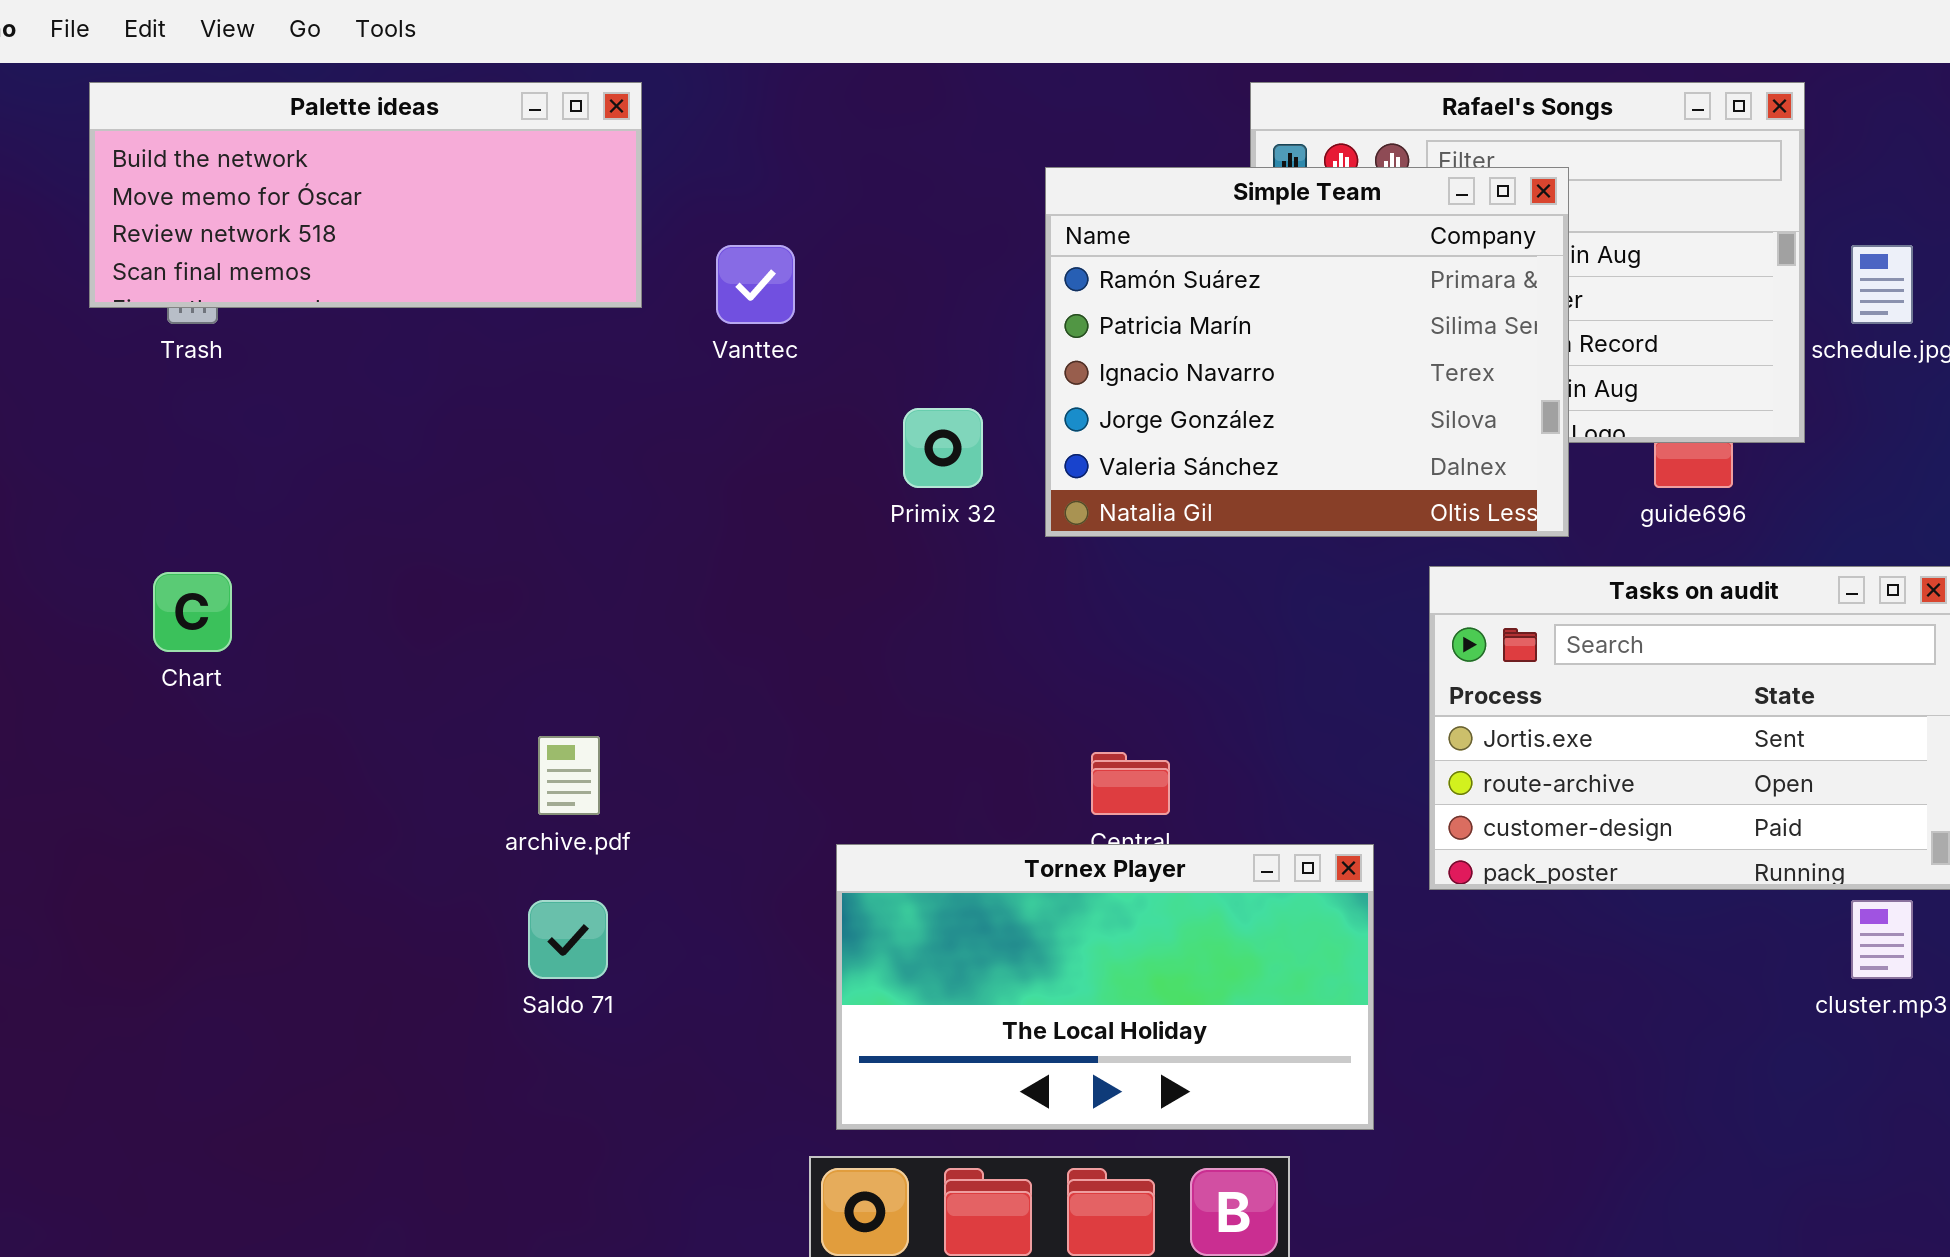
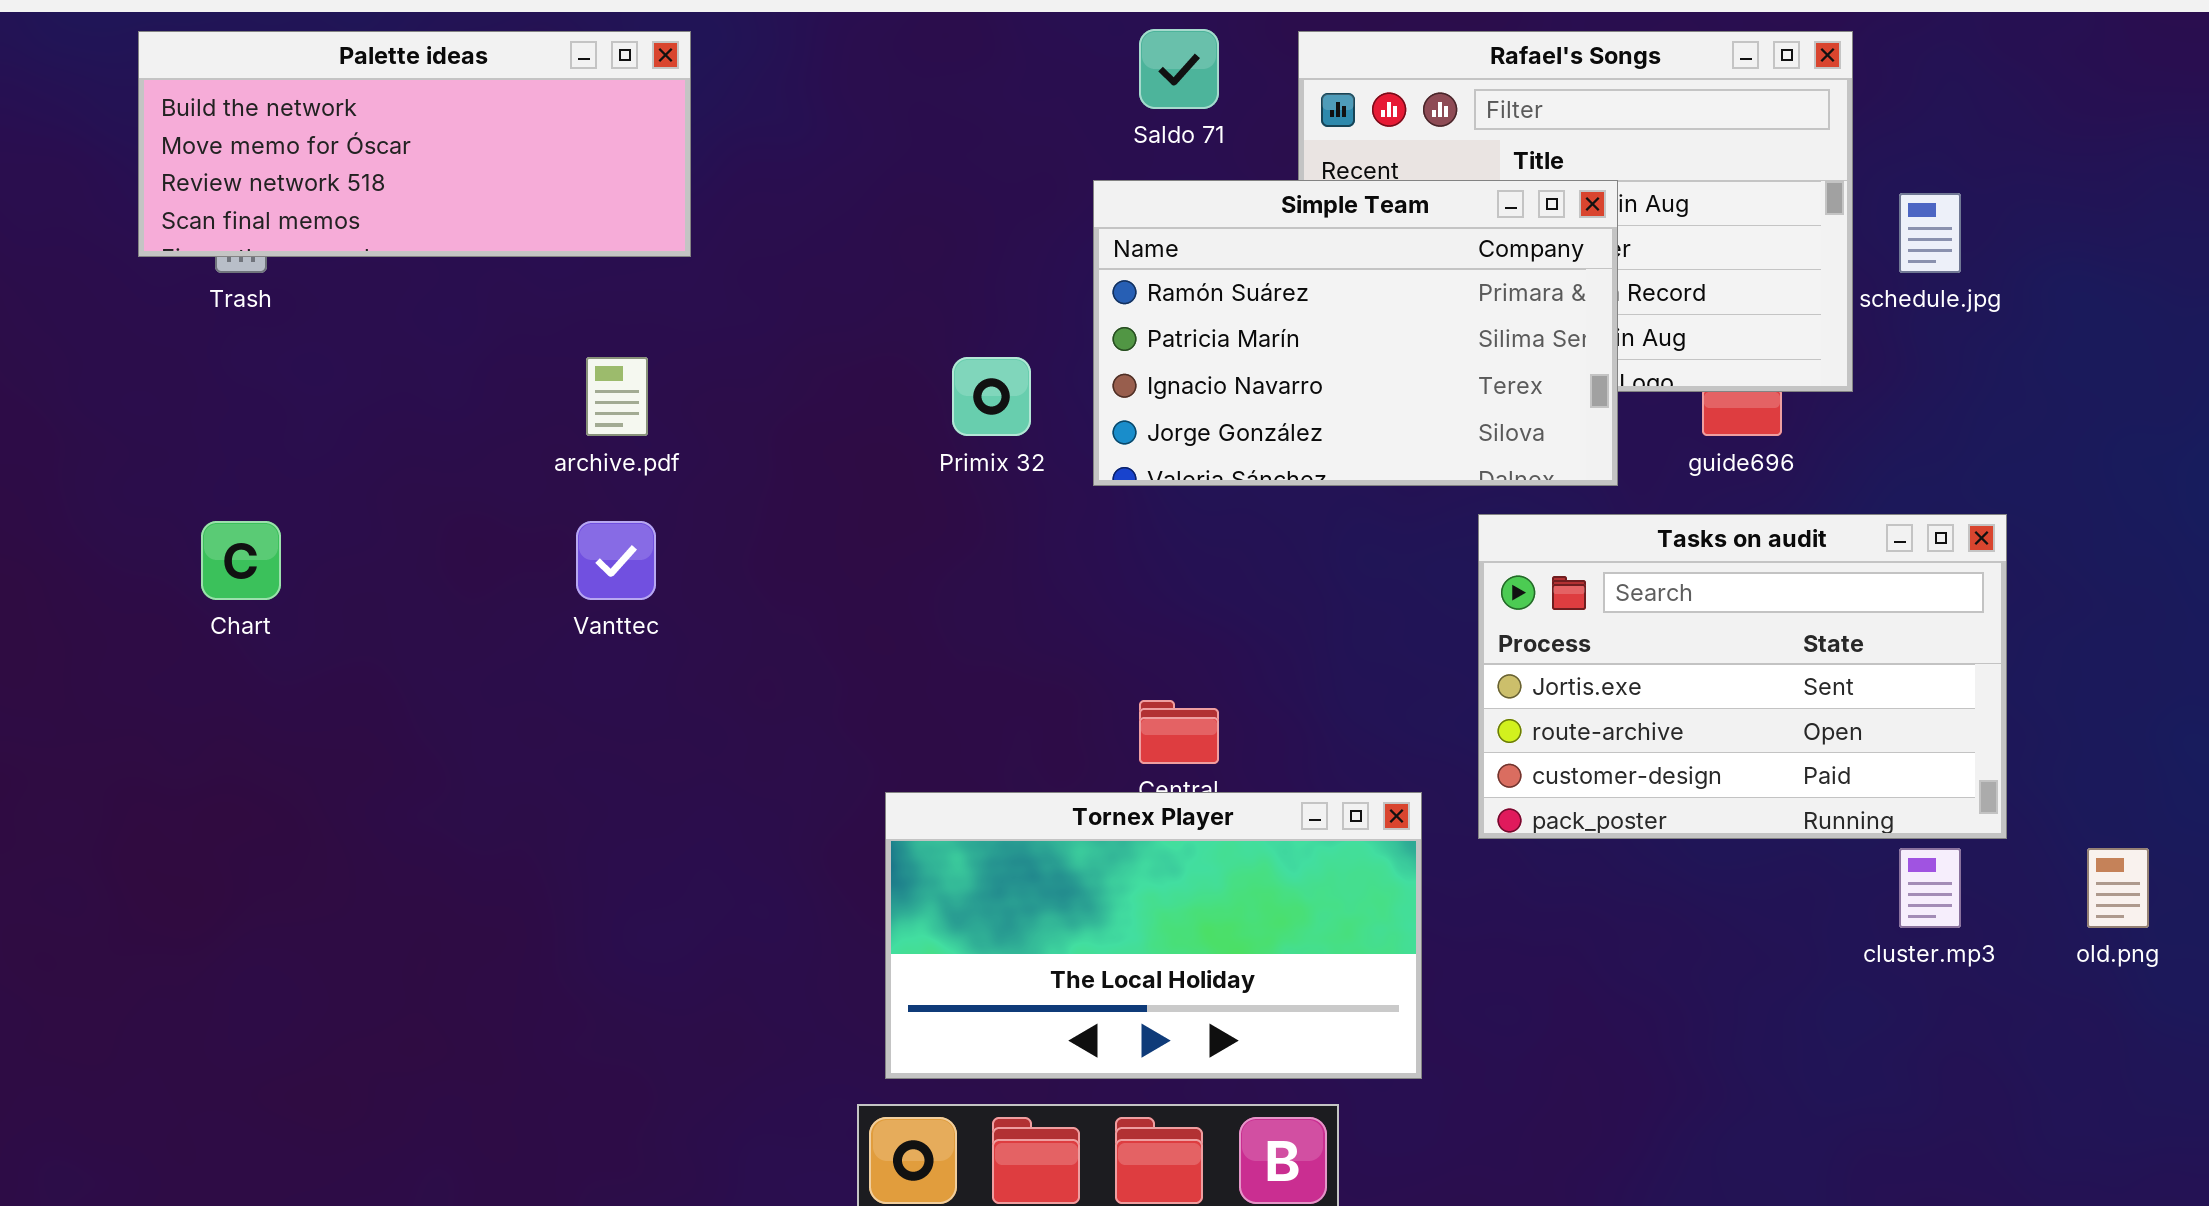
Simple Team: [1045,167,1569,537] -> [1093,180,1618,486], resized
Vanttec: [716,245,795,324] -> [576,521,656,600], moved
archive.pdf: [538,736,600,815] -> [586,357,648,436], moved
Saldo 71: [528,900,608,979] -> [1139,29,1219,109], moved

